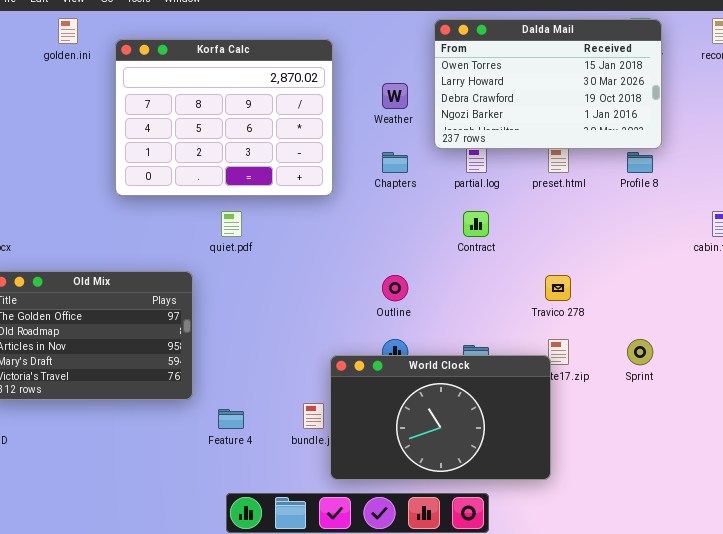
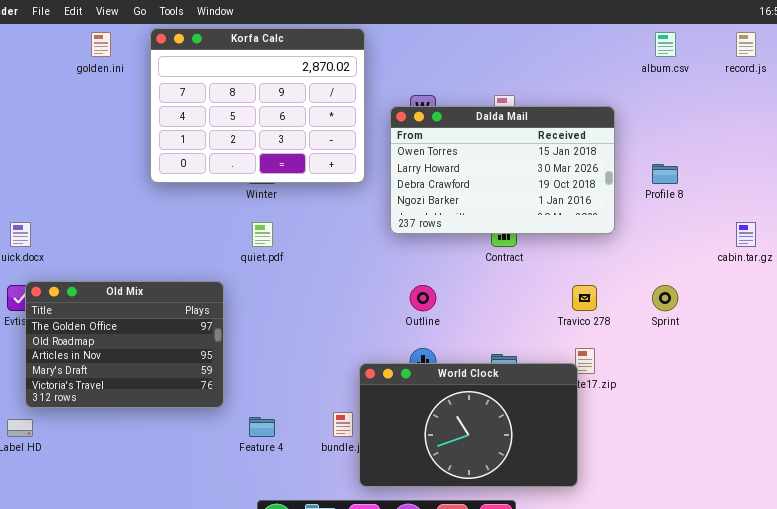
Dalda Mail: [434,19,662,149] -> [390,106,615,234], moved
Korfa Calc: [115,39,333,196] -> [150,28,365,183], moved
Sprint: [627,339,653,365] -> [652,285,678,311], moved

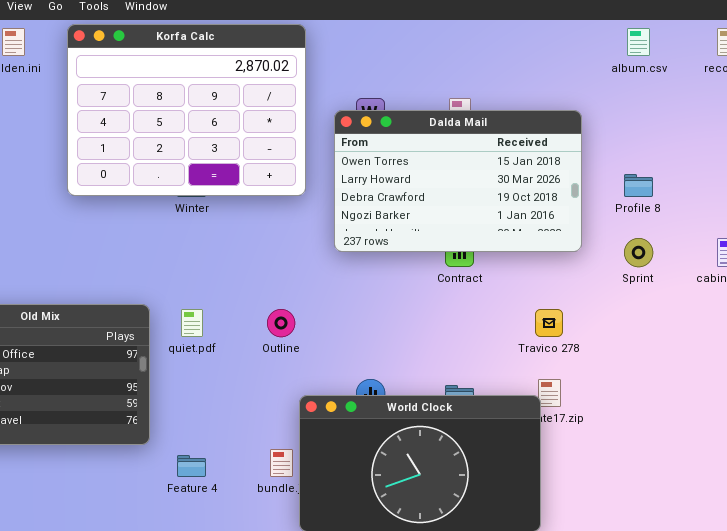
quiet.pdf: [252,222,273,247] -> [181,309,203,337], moved
Outline: [410,285,436,311] -> [267,309,295,337], moved
Sprint: [652,285,678,311] -> [624,238,653,267], moved

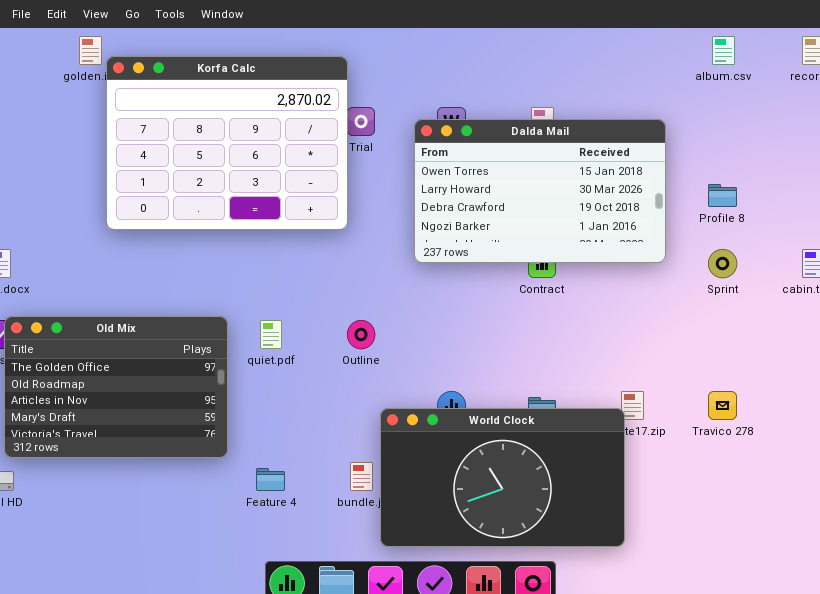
Korfa Calc: [67,24,306,196] -> [106,56,348,230], moved
Travico 278: [535,309,563,337] -> [708,391,737,420], moved

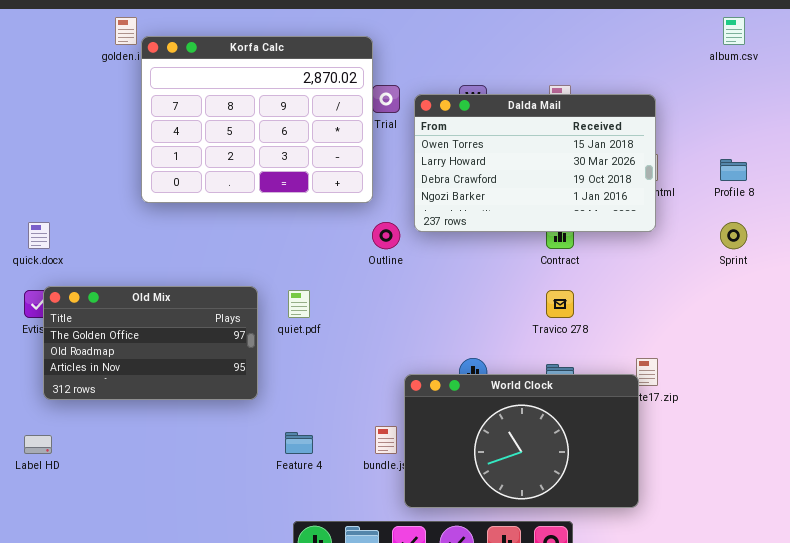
Dalda Mail: [414,119,666,263] -> [414,94,656,232], moved
Old Mix: [4,316,228,458] -> [43,286,258,400], resized
Outline: [347,320,375,349] -> [372,222,400,249], moved
Travico 278: [708,391,737,420] -> [546,290,574,318], moved

